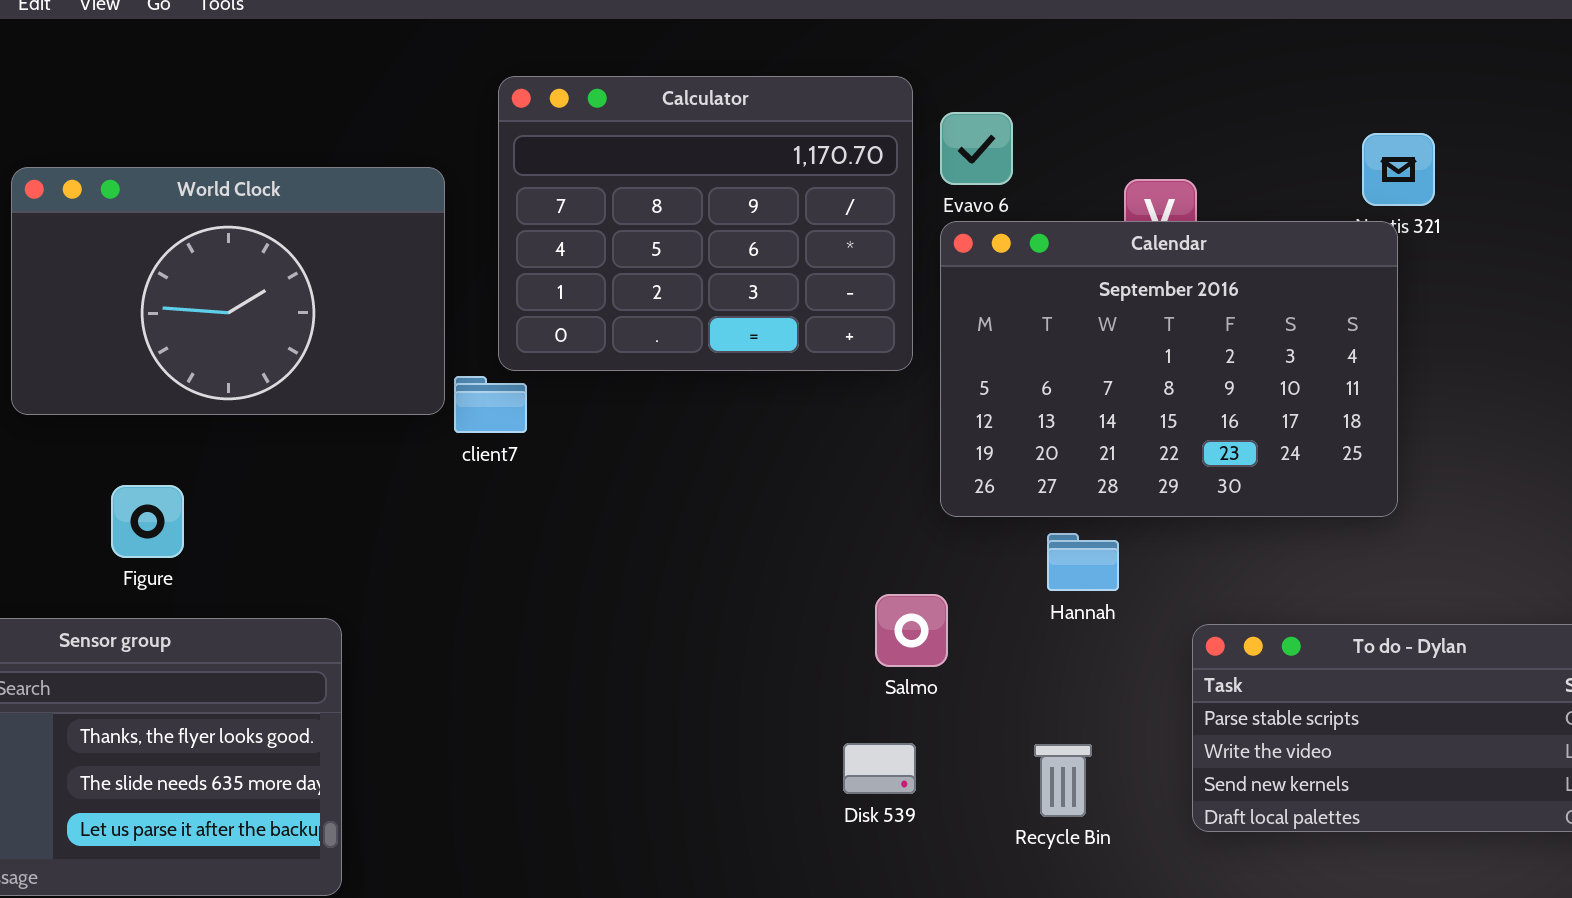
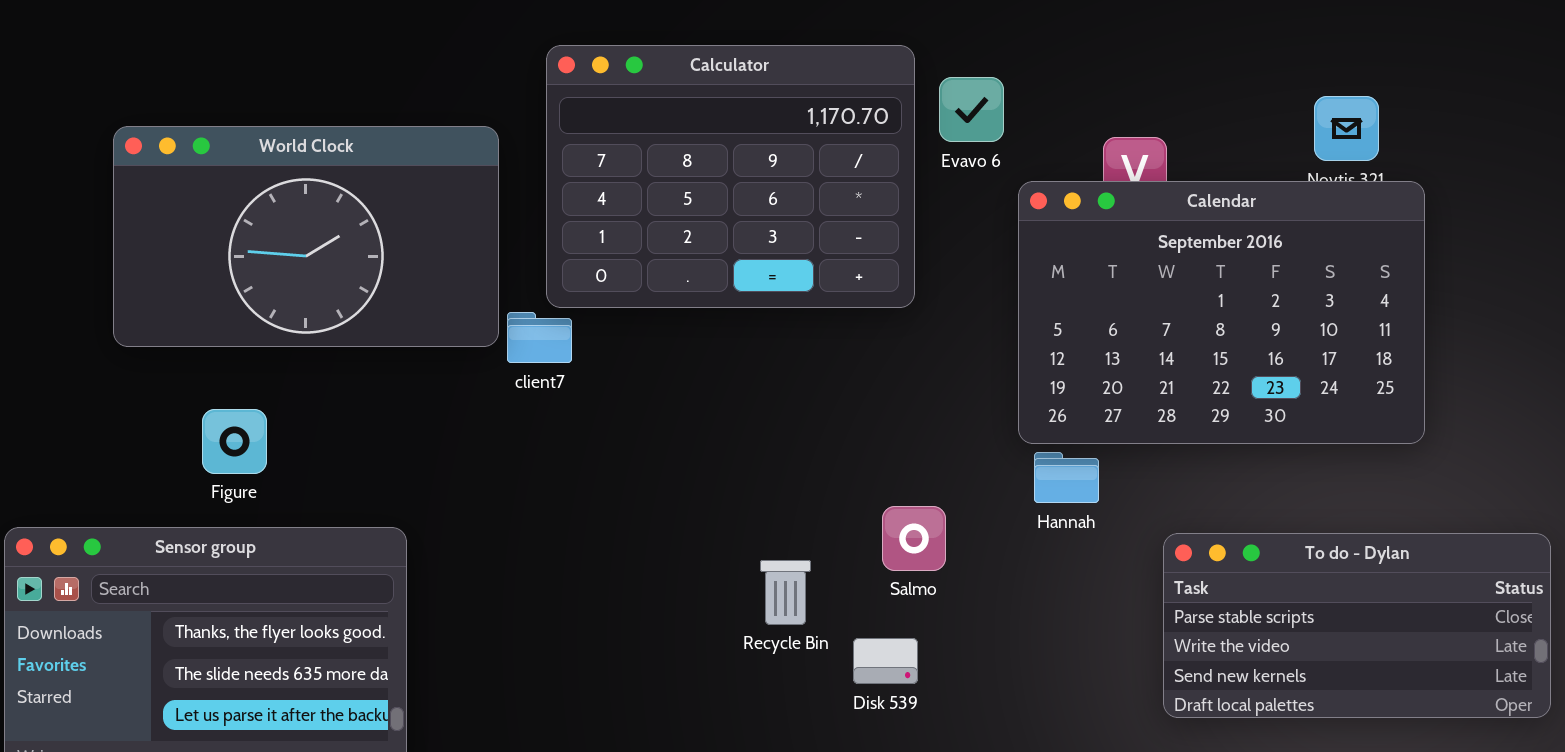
Calendar: [940,221,1398,517] -> [1018,181,1425,444], moved
Recycle Bin: [1034,744,1092,817] -> [760,560,811,625], moved

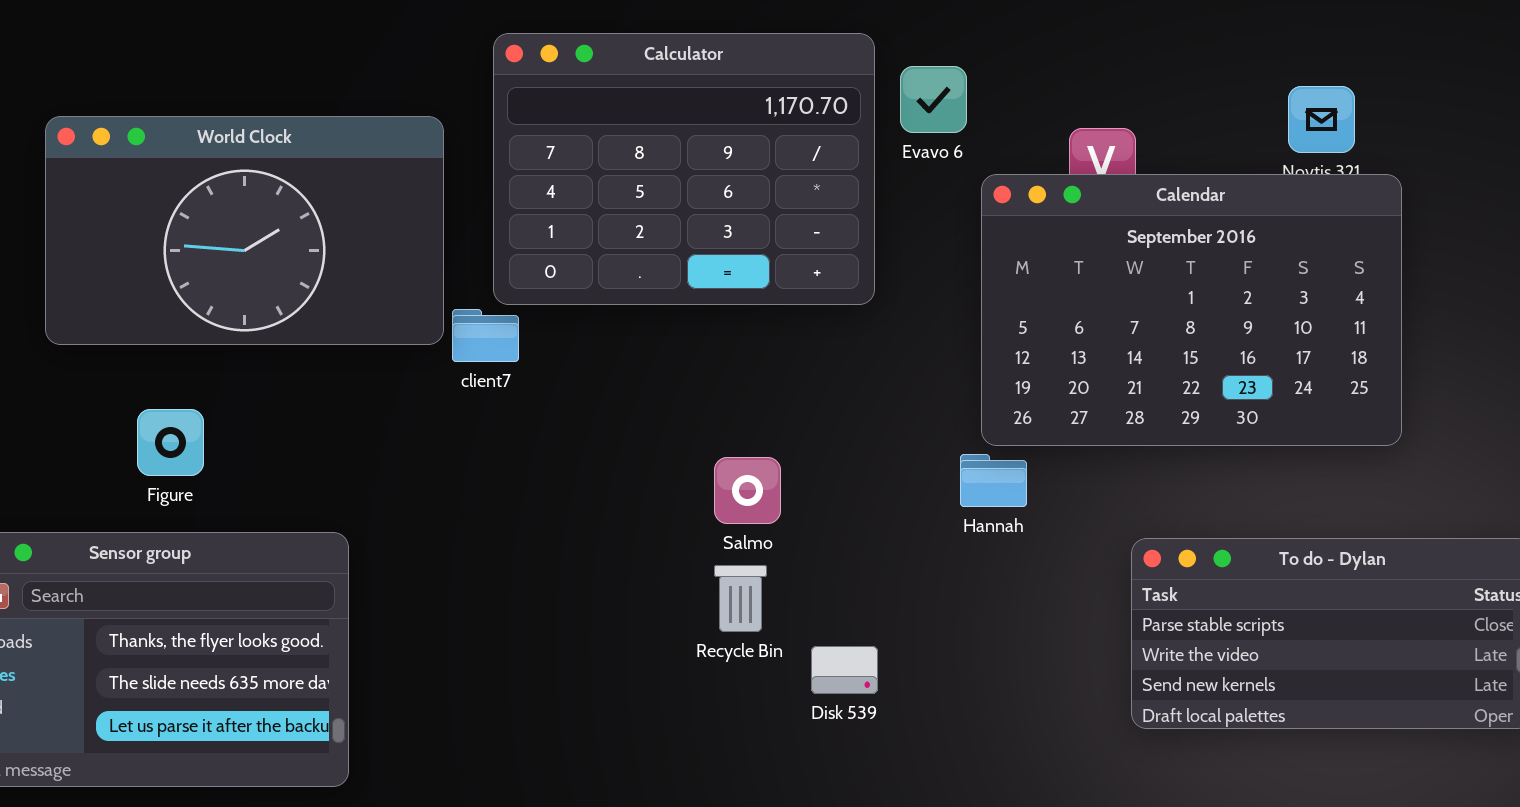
Hannah: [1034,452,1099,503] -> [960,454,1027,507], moved
Salmo: [882,506,946,571] -> [714,457,781,524], moved

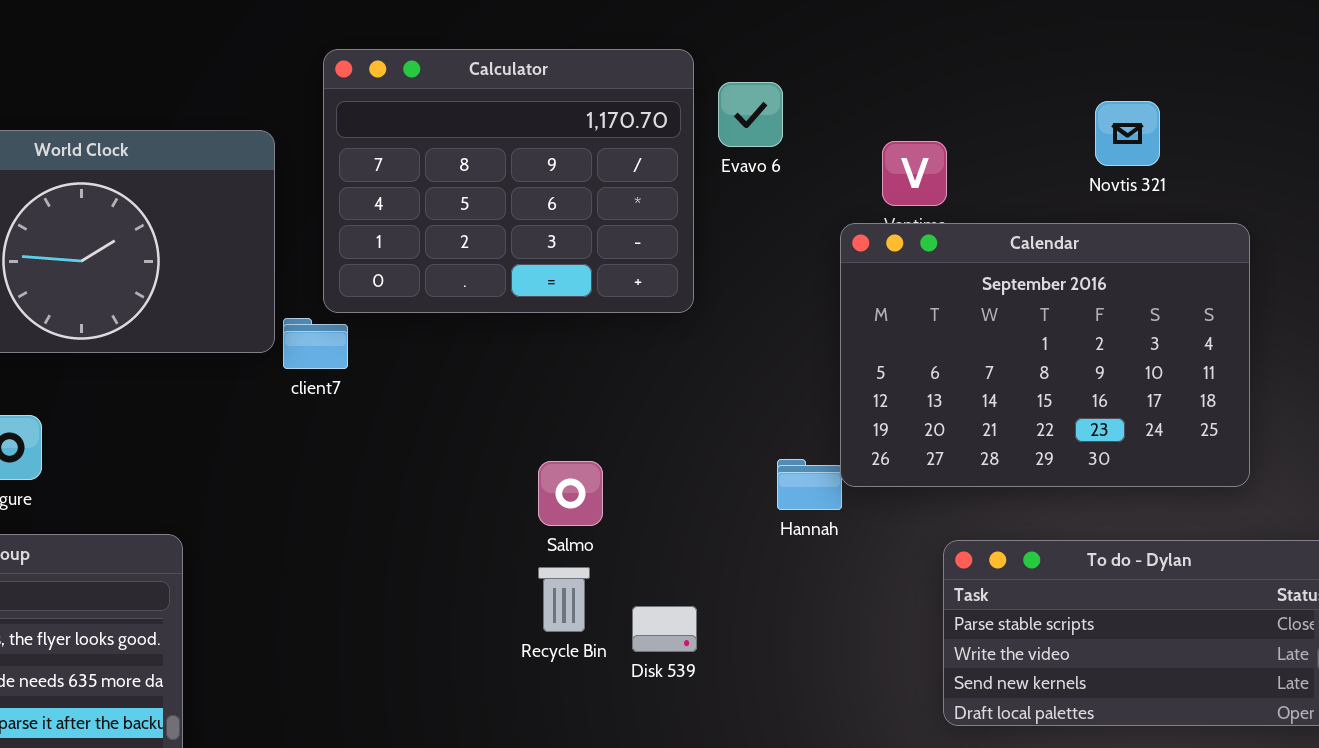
Calendar: [981,174,1402,446] -> [840,223,1250,487], moved
Disk 539: [811,646,878,694] -> [632,606,697,652], moved

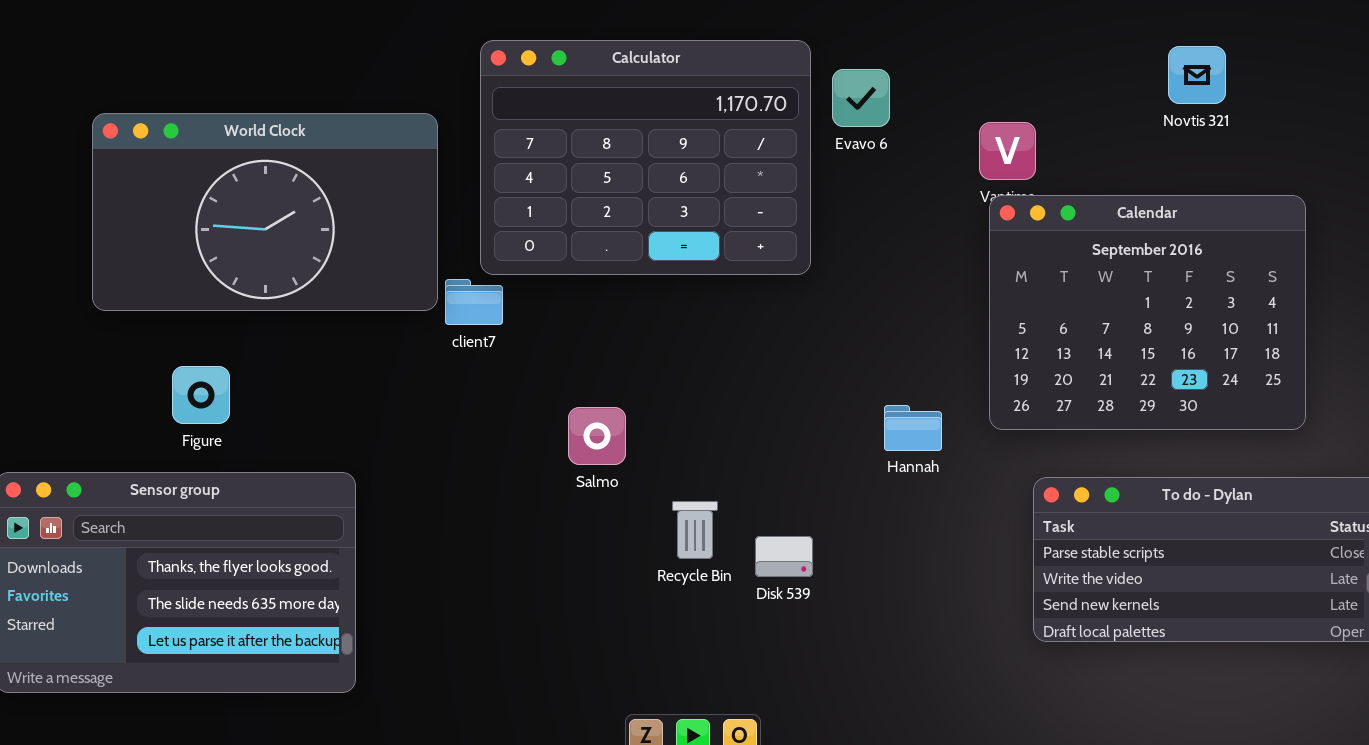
Novtis 321: [1095,101,1160,166] -> [1168,46,1226,104], moved
Calendar: [840,223,1250,487] -> [989,195,1306,430], resized
Salmo: [538,461,603,526] -> [568,407,626,465], moved

